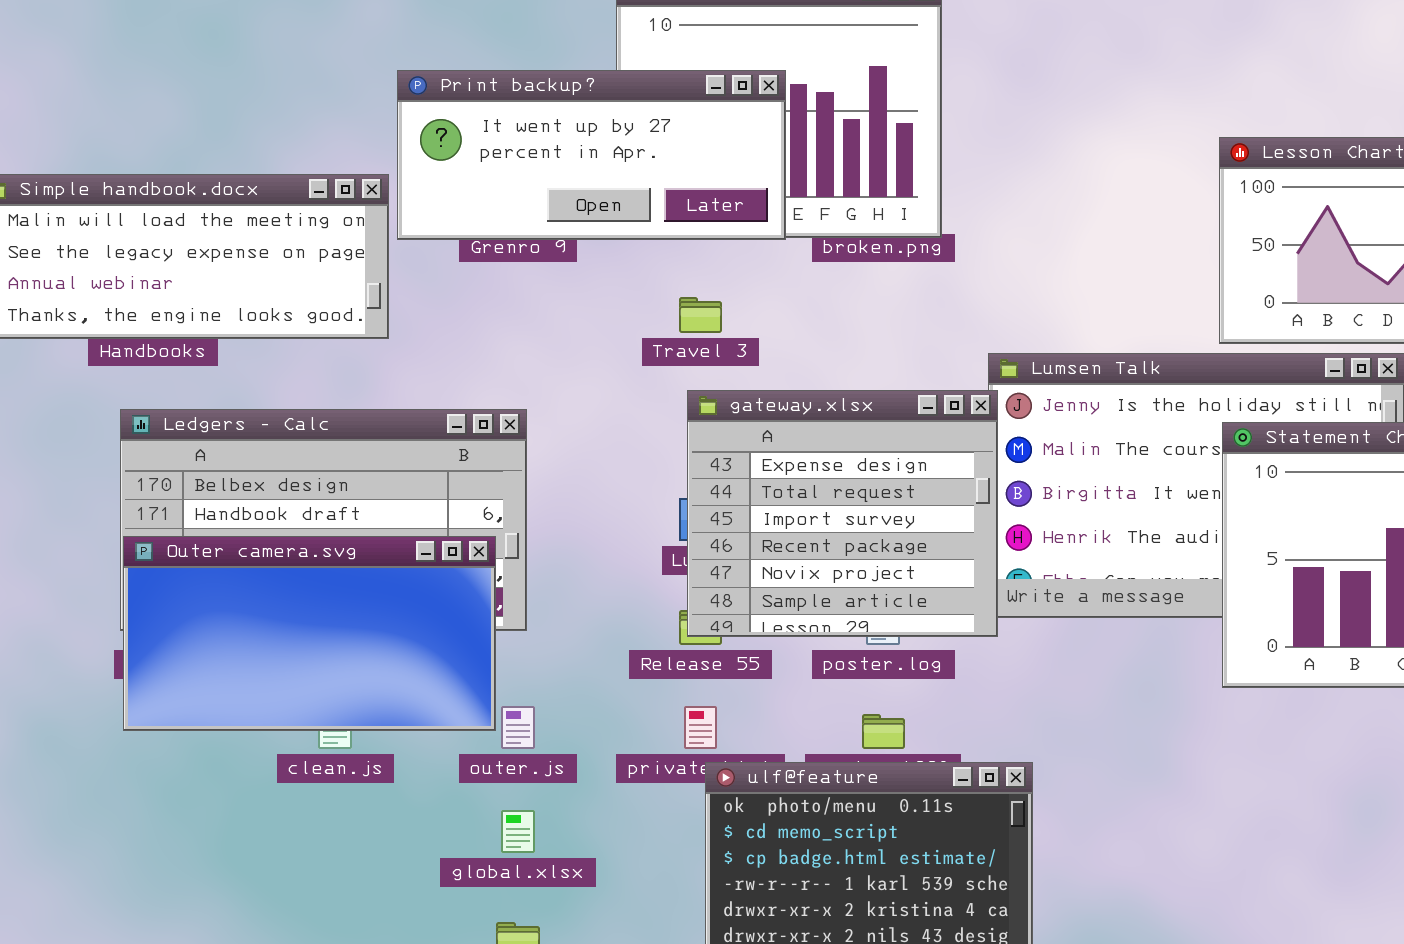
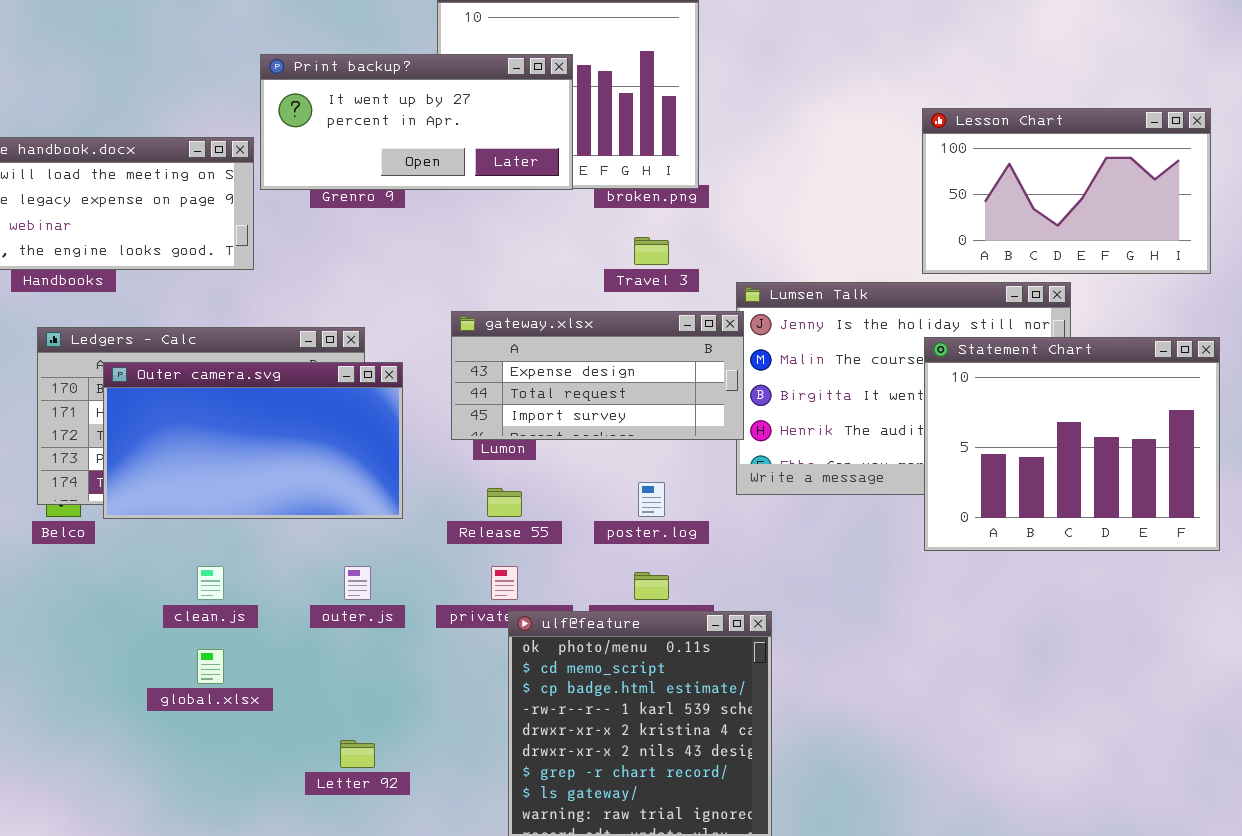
Travel 3: [679,297,722,333] -> [634,237,669,265], moved
gateway.xlsx: [687,390,998,637] -> [451,311,744,440], resized
Outer camera.svg: [123,536,496,731] -> [103,362,403,519], moved
global.xlsx: [501,810,535,853] -> [197,649,224,684], moved

